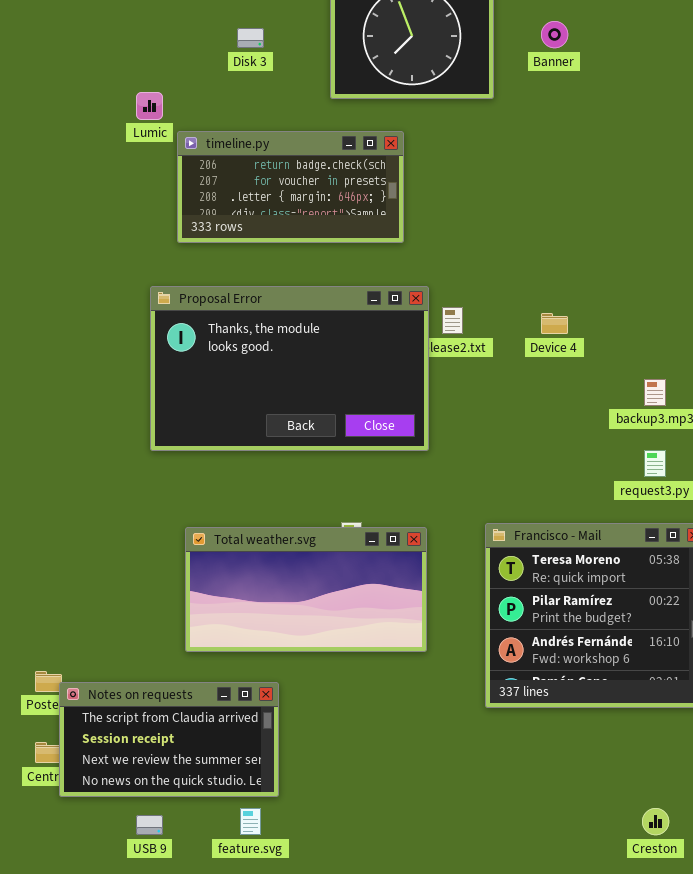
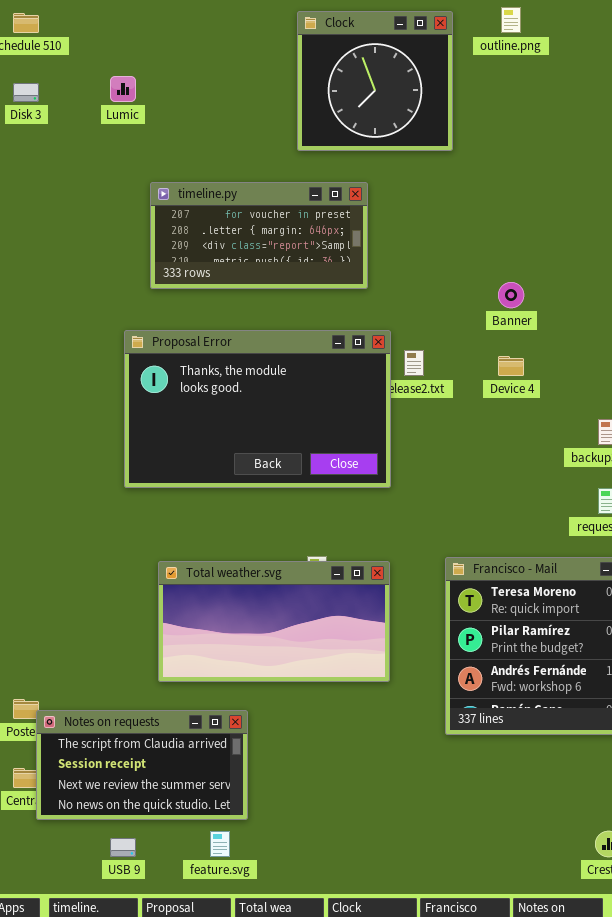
Banner: [541,21,568,48] -> [498,282,524,308], moved
Disk 3: [237,28,264,48] -> [13,83,39,102], moved
Lumic: [136,92,163,120] -> [110,76,136,102], moved
timeline.py: [177,131,404,243] -> [150,182,368,289], scrolled down 1 row

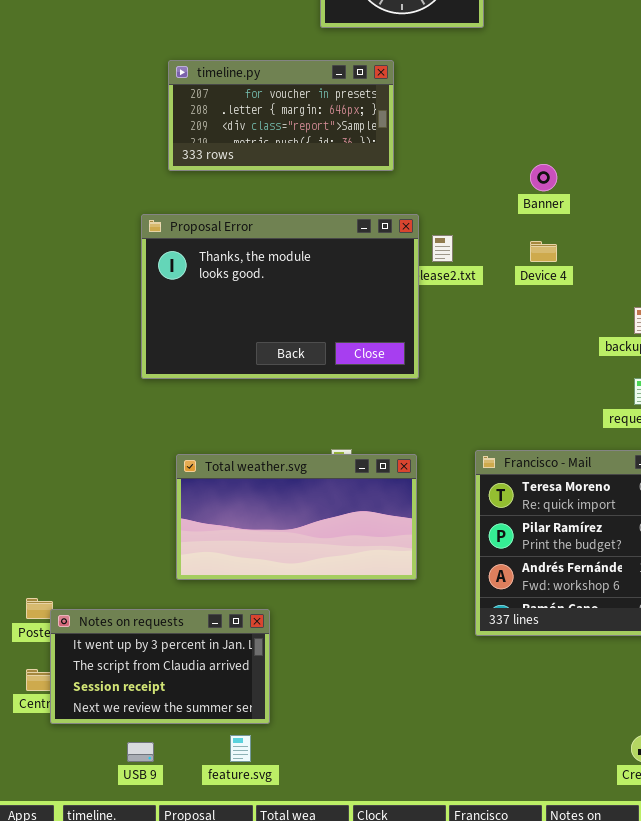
Notes on requests: [36,710,248,820] -> [50,609,270,724], scrolled up 1 row

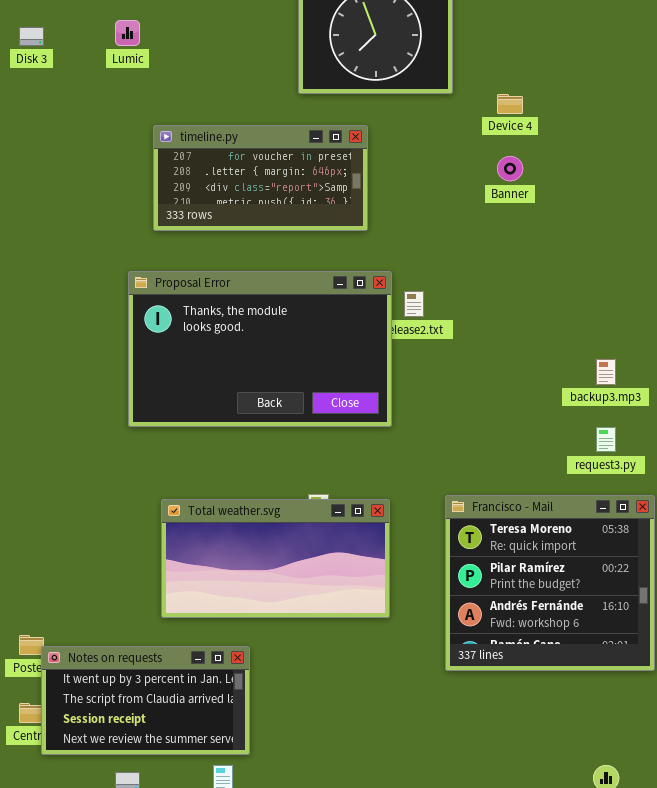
Banner: [530,164,557,191] -> [497,156,523,181], moved
Device 4: [530,241,557,262] -> [497,94,523,114], moved

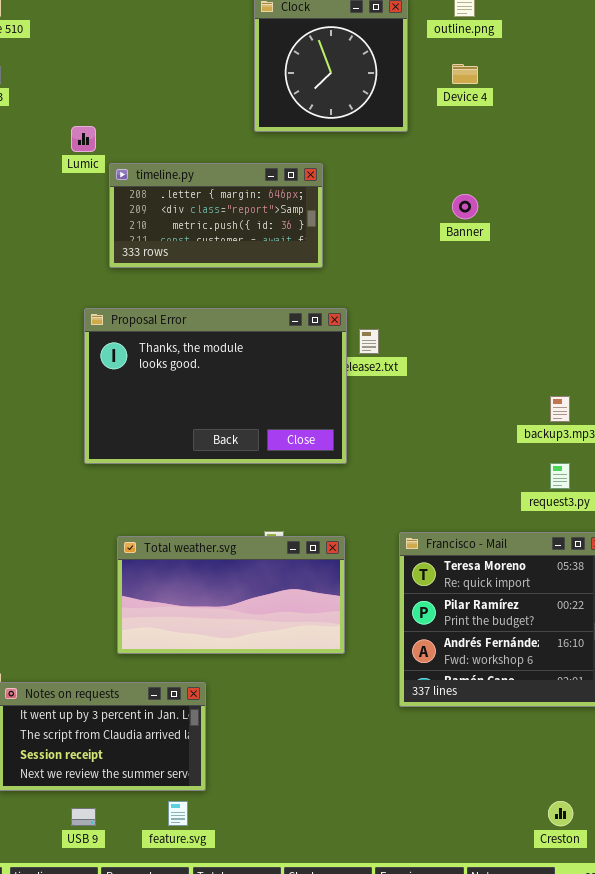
Lumic: [115,20,140,46] -> [71,126,96,152], moved
Device 4: [497,94,523,114] -> [452,64,478,84], moved
timeline.py: [153,125,368,231] -> [109,163,323,268], scrolled down 1 row

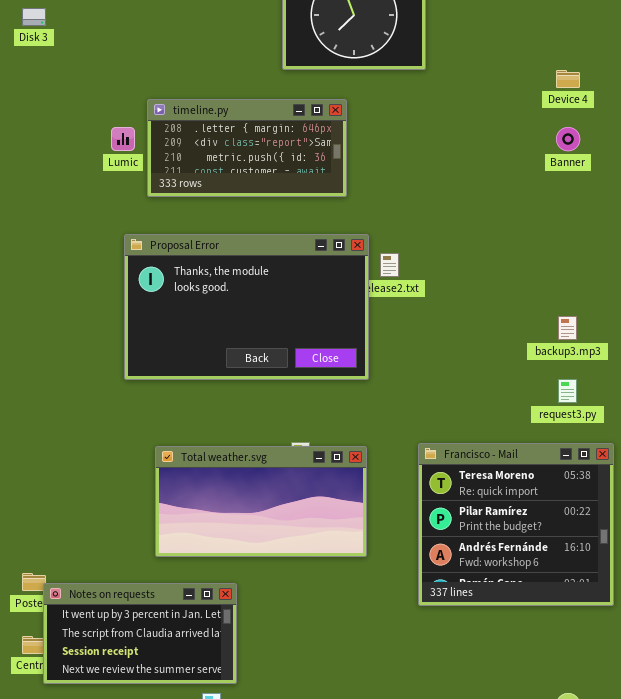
Device 4: [452,64,478,84] -> [556,70,580,88], moved
Lumic: [71,126,96,152] -> [111,127,135,151], moved
Banner: [452,194,478,219] -> [556,127,580,151], moved

